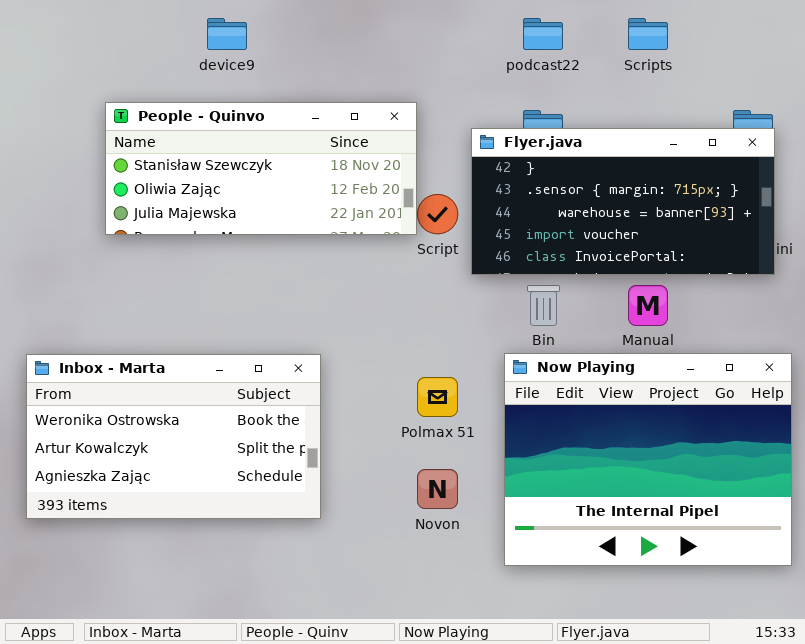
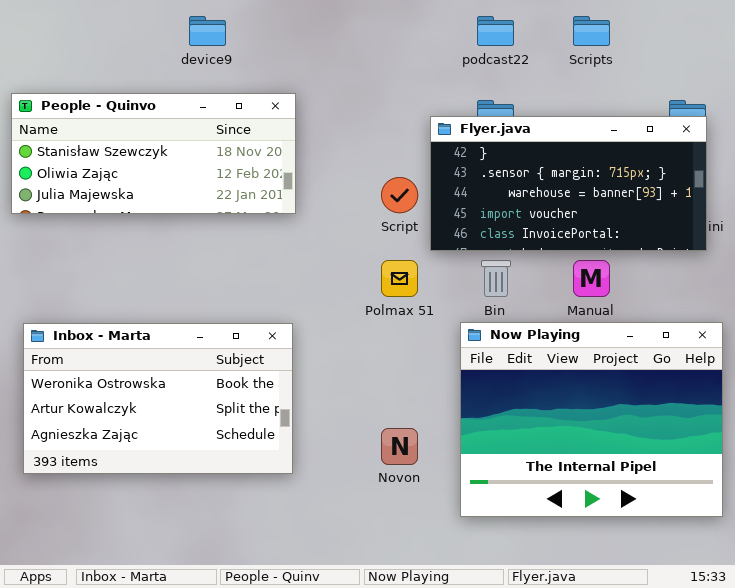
People - Quinvo: [105,102,417,235] -> [11,93,296,214], moved
Polmax 51: [417,377,458,417] -> [381,260,418,297], moved

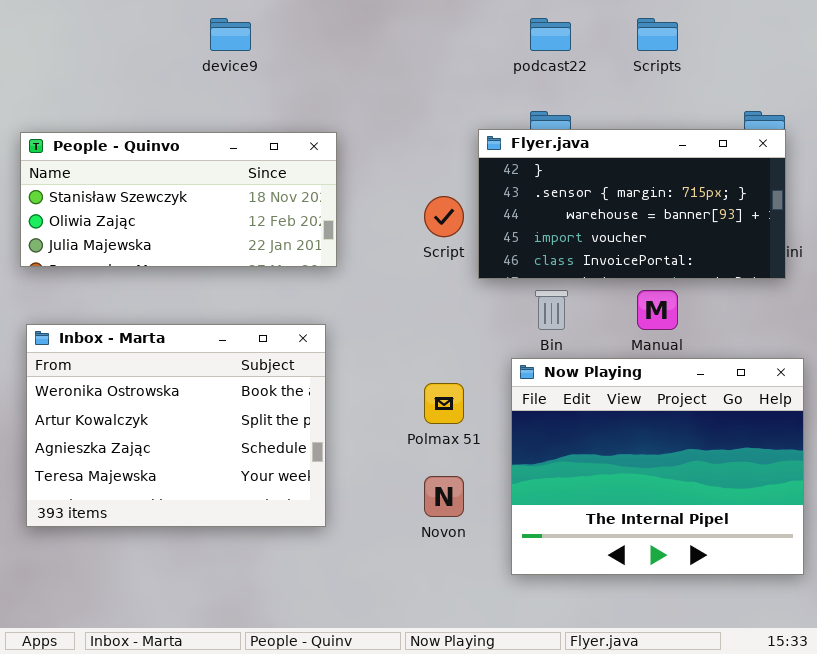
People - Quinvo: [11,93,296,214] -> [20,132,337,267], moved
Polmax 51: [381,260,418,297] -> [424,383,464,424], moved
Inbox - Marta: [23,323,293,474] -> [26,324,326,527], resized

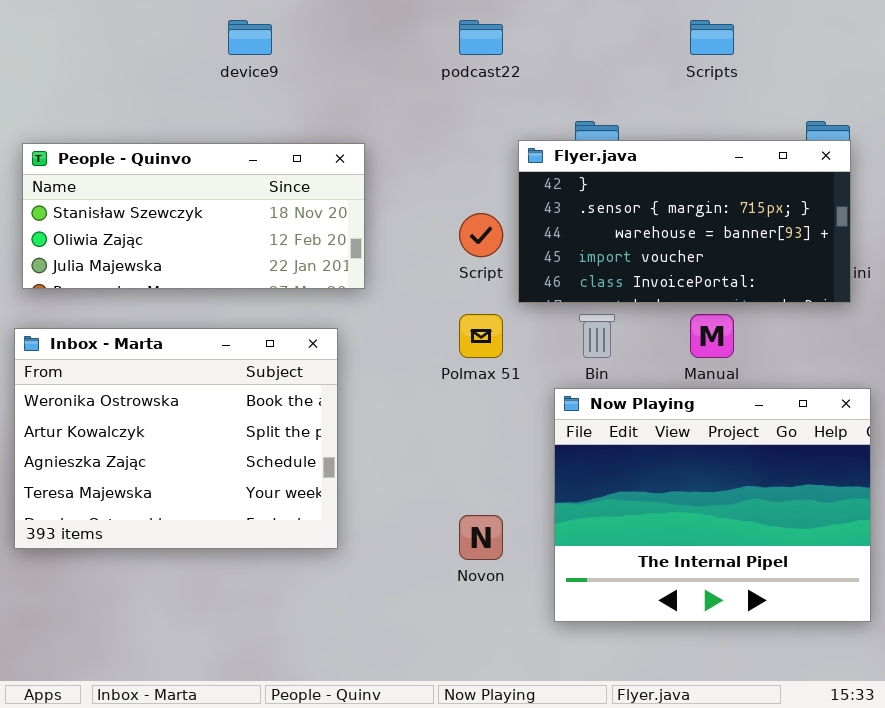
podcast22: [530,18,571,51] -> [459,20,503,55], moved
Inbox - Marta: [26,324,326,527] -> [14,328,338,549], moved
Polmax 51: [424,383,464,424] -> [459,314,503,358], moved

